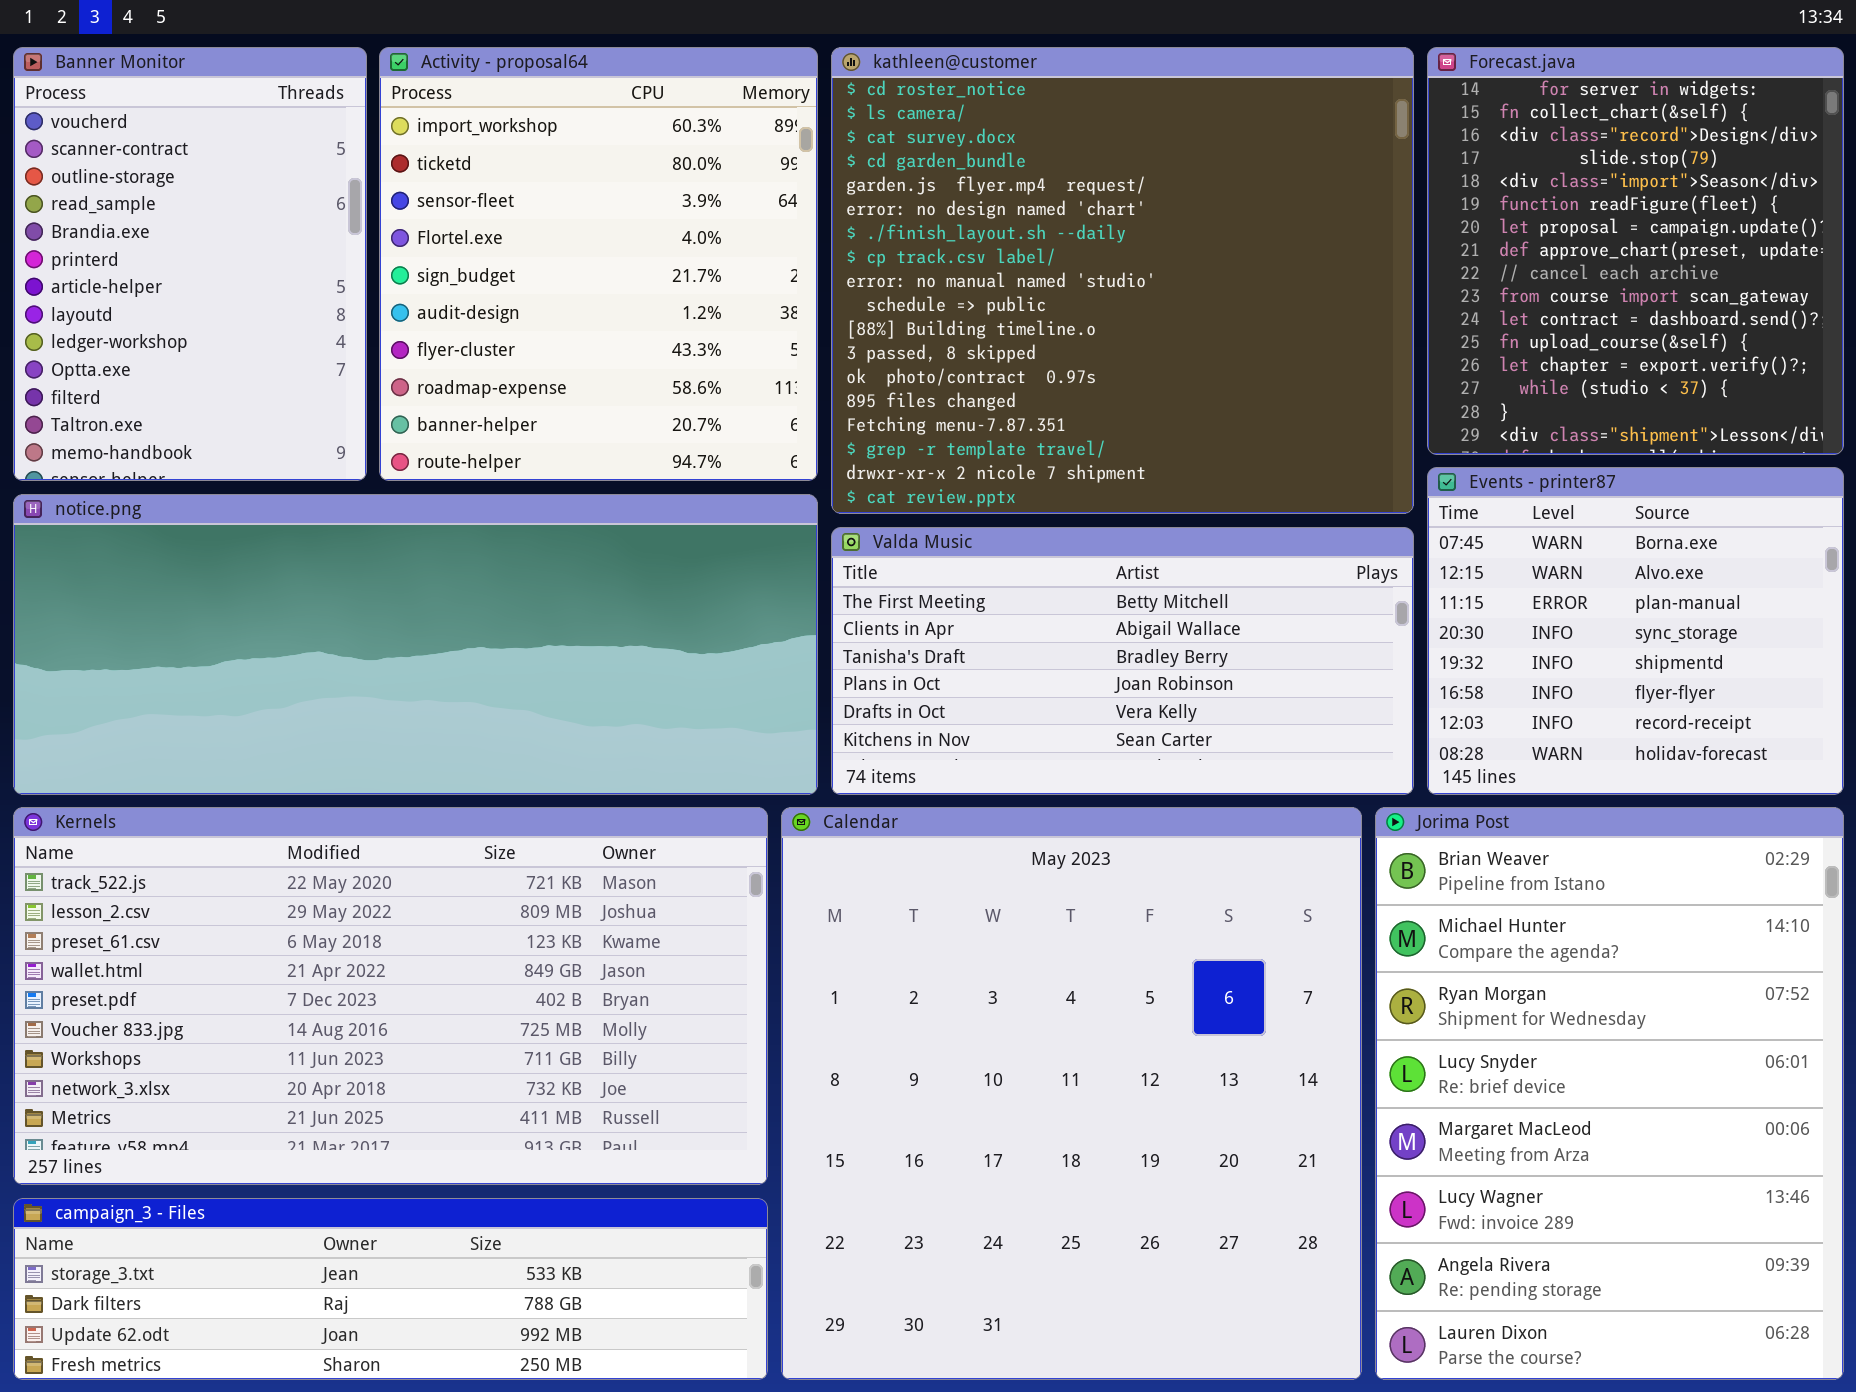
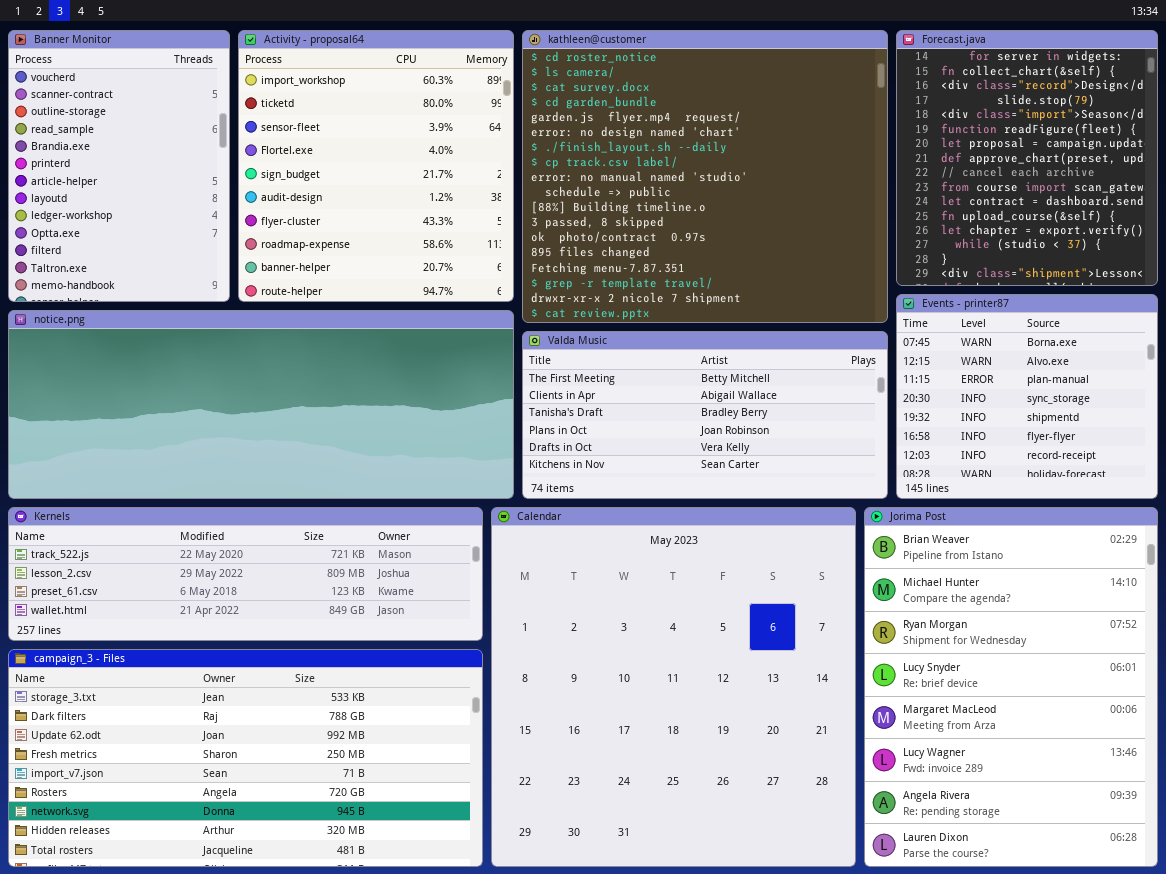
Kernels: [13,807,768,1185] -> [8,507,483,641], resized
campaign_3 - Files: [13,1198,768,1380] -> [8,649,483,867], resized

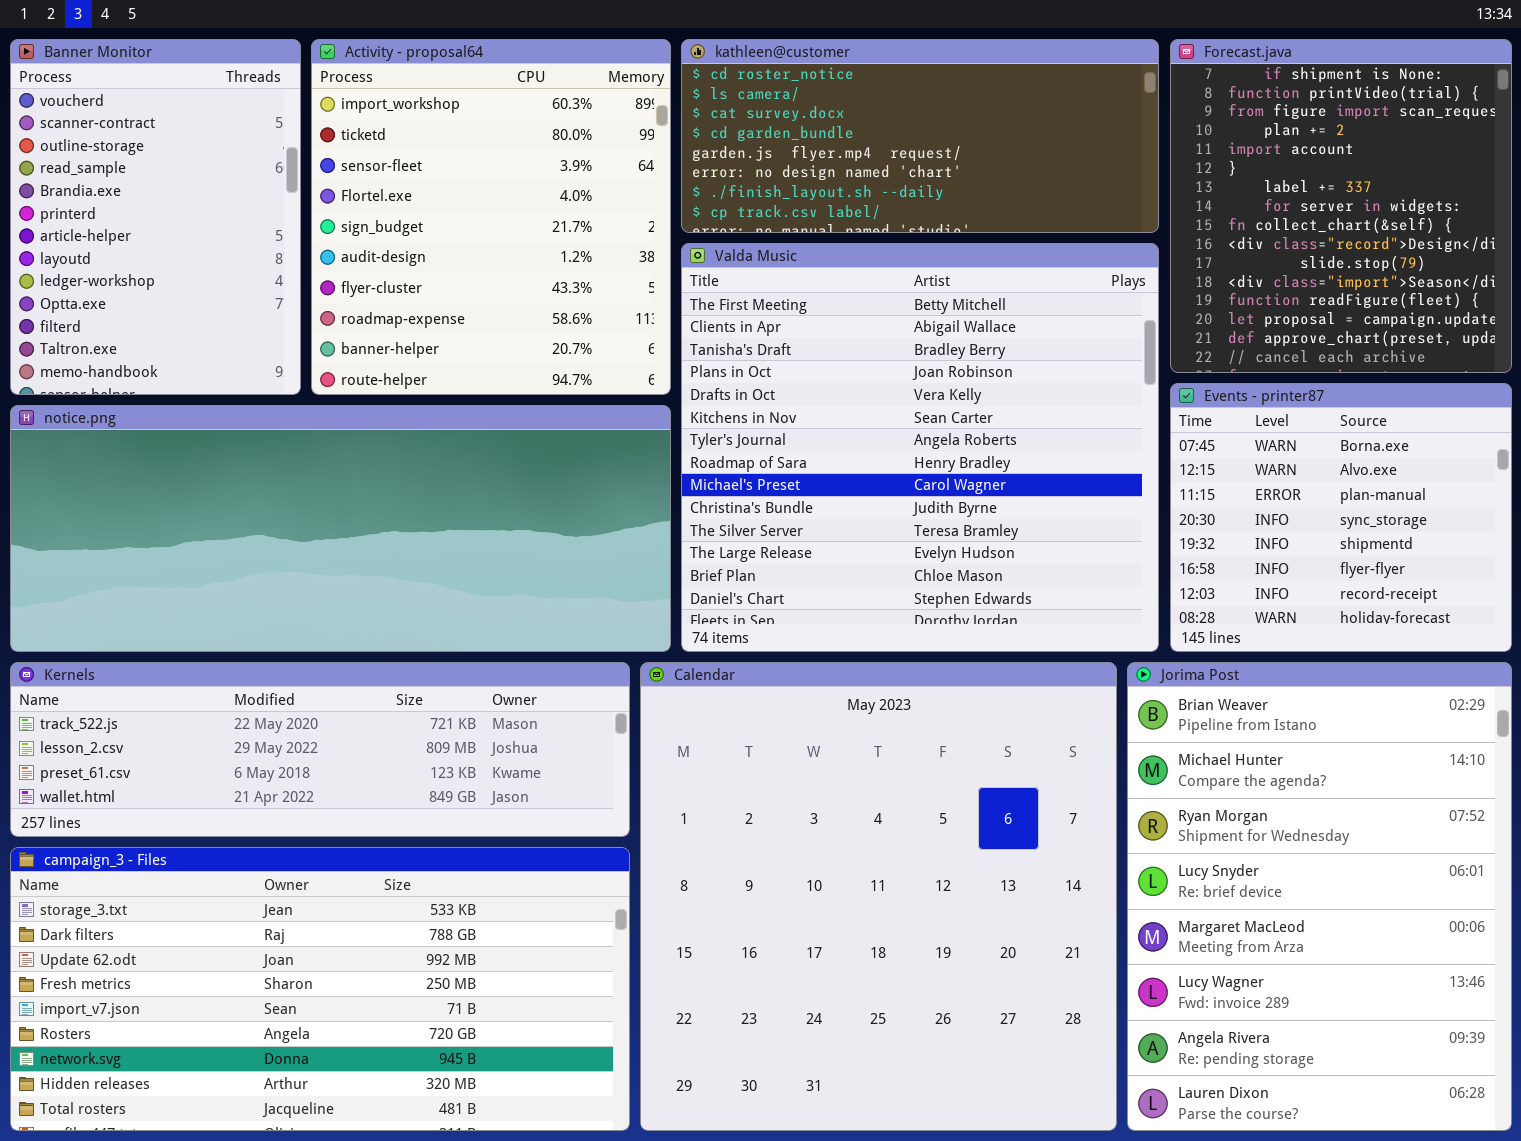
kathleen@customer: [522,30,888,323] -> [681,39,1159,233], resized
Forecast.java: [896,30,1158,286] -> [1170,39,1512,373], scrolled up 7 rows
Valda Music: [522,331,888,499] -> [681,243,1159,652], resized

